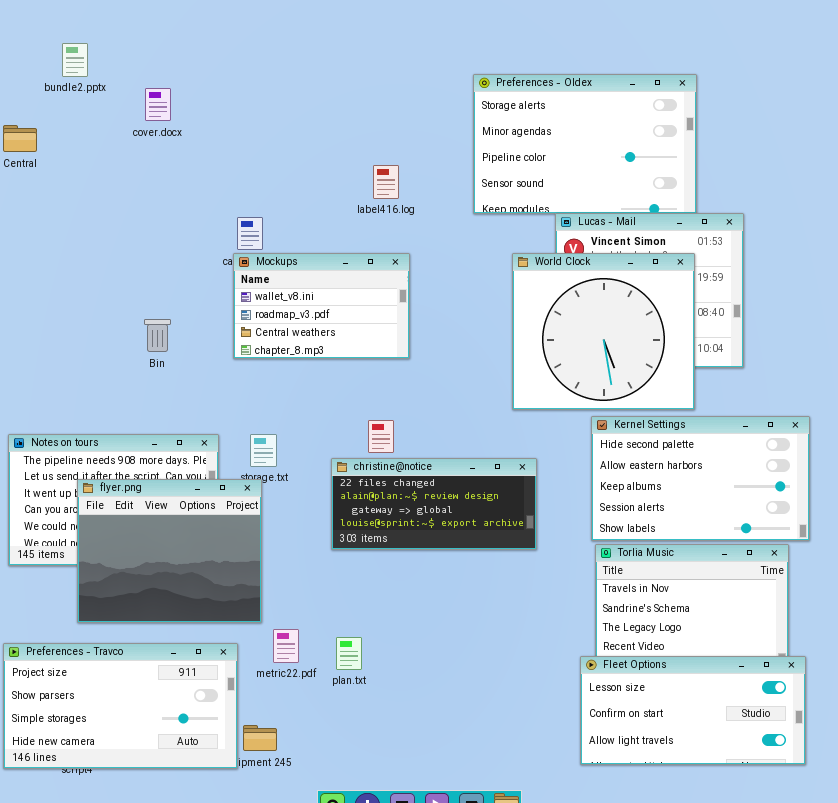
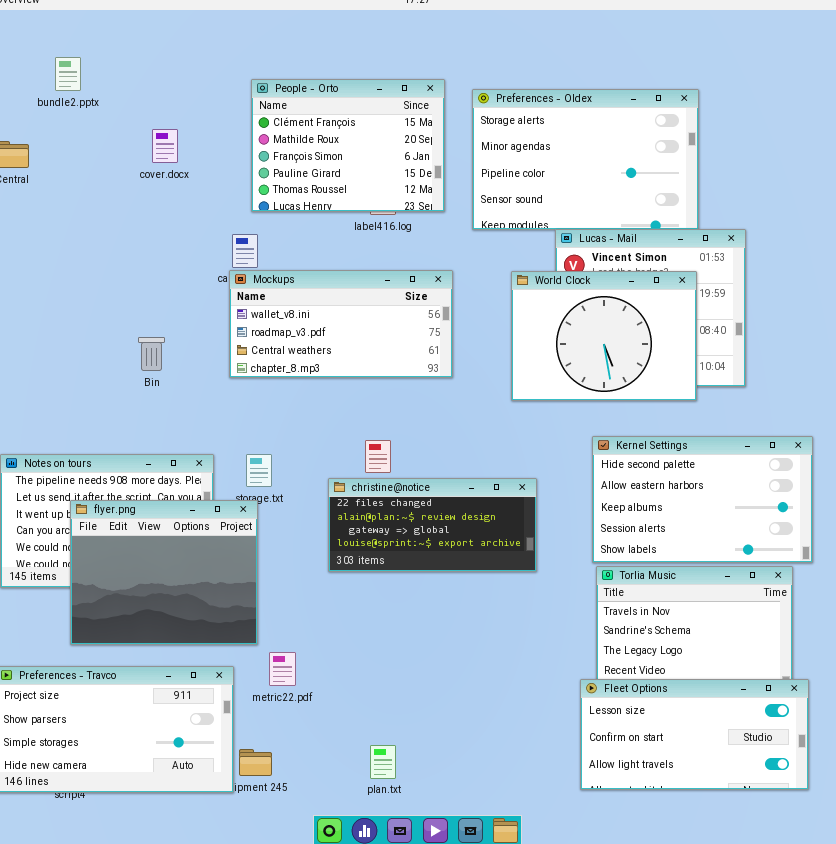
People - Orto: none -> [251,79,445,212], opened
cover.docx: [145,88,171,121] -> [152,129,178,163], moved
Mockups: [233,253,410,359] -> [229,270,453,378], resized
World Clock: [512,253,695,410] -> [511,271,697,401], resized
plan.txt: [336,637,362,670] -> [370,745,396,779], moved

